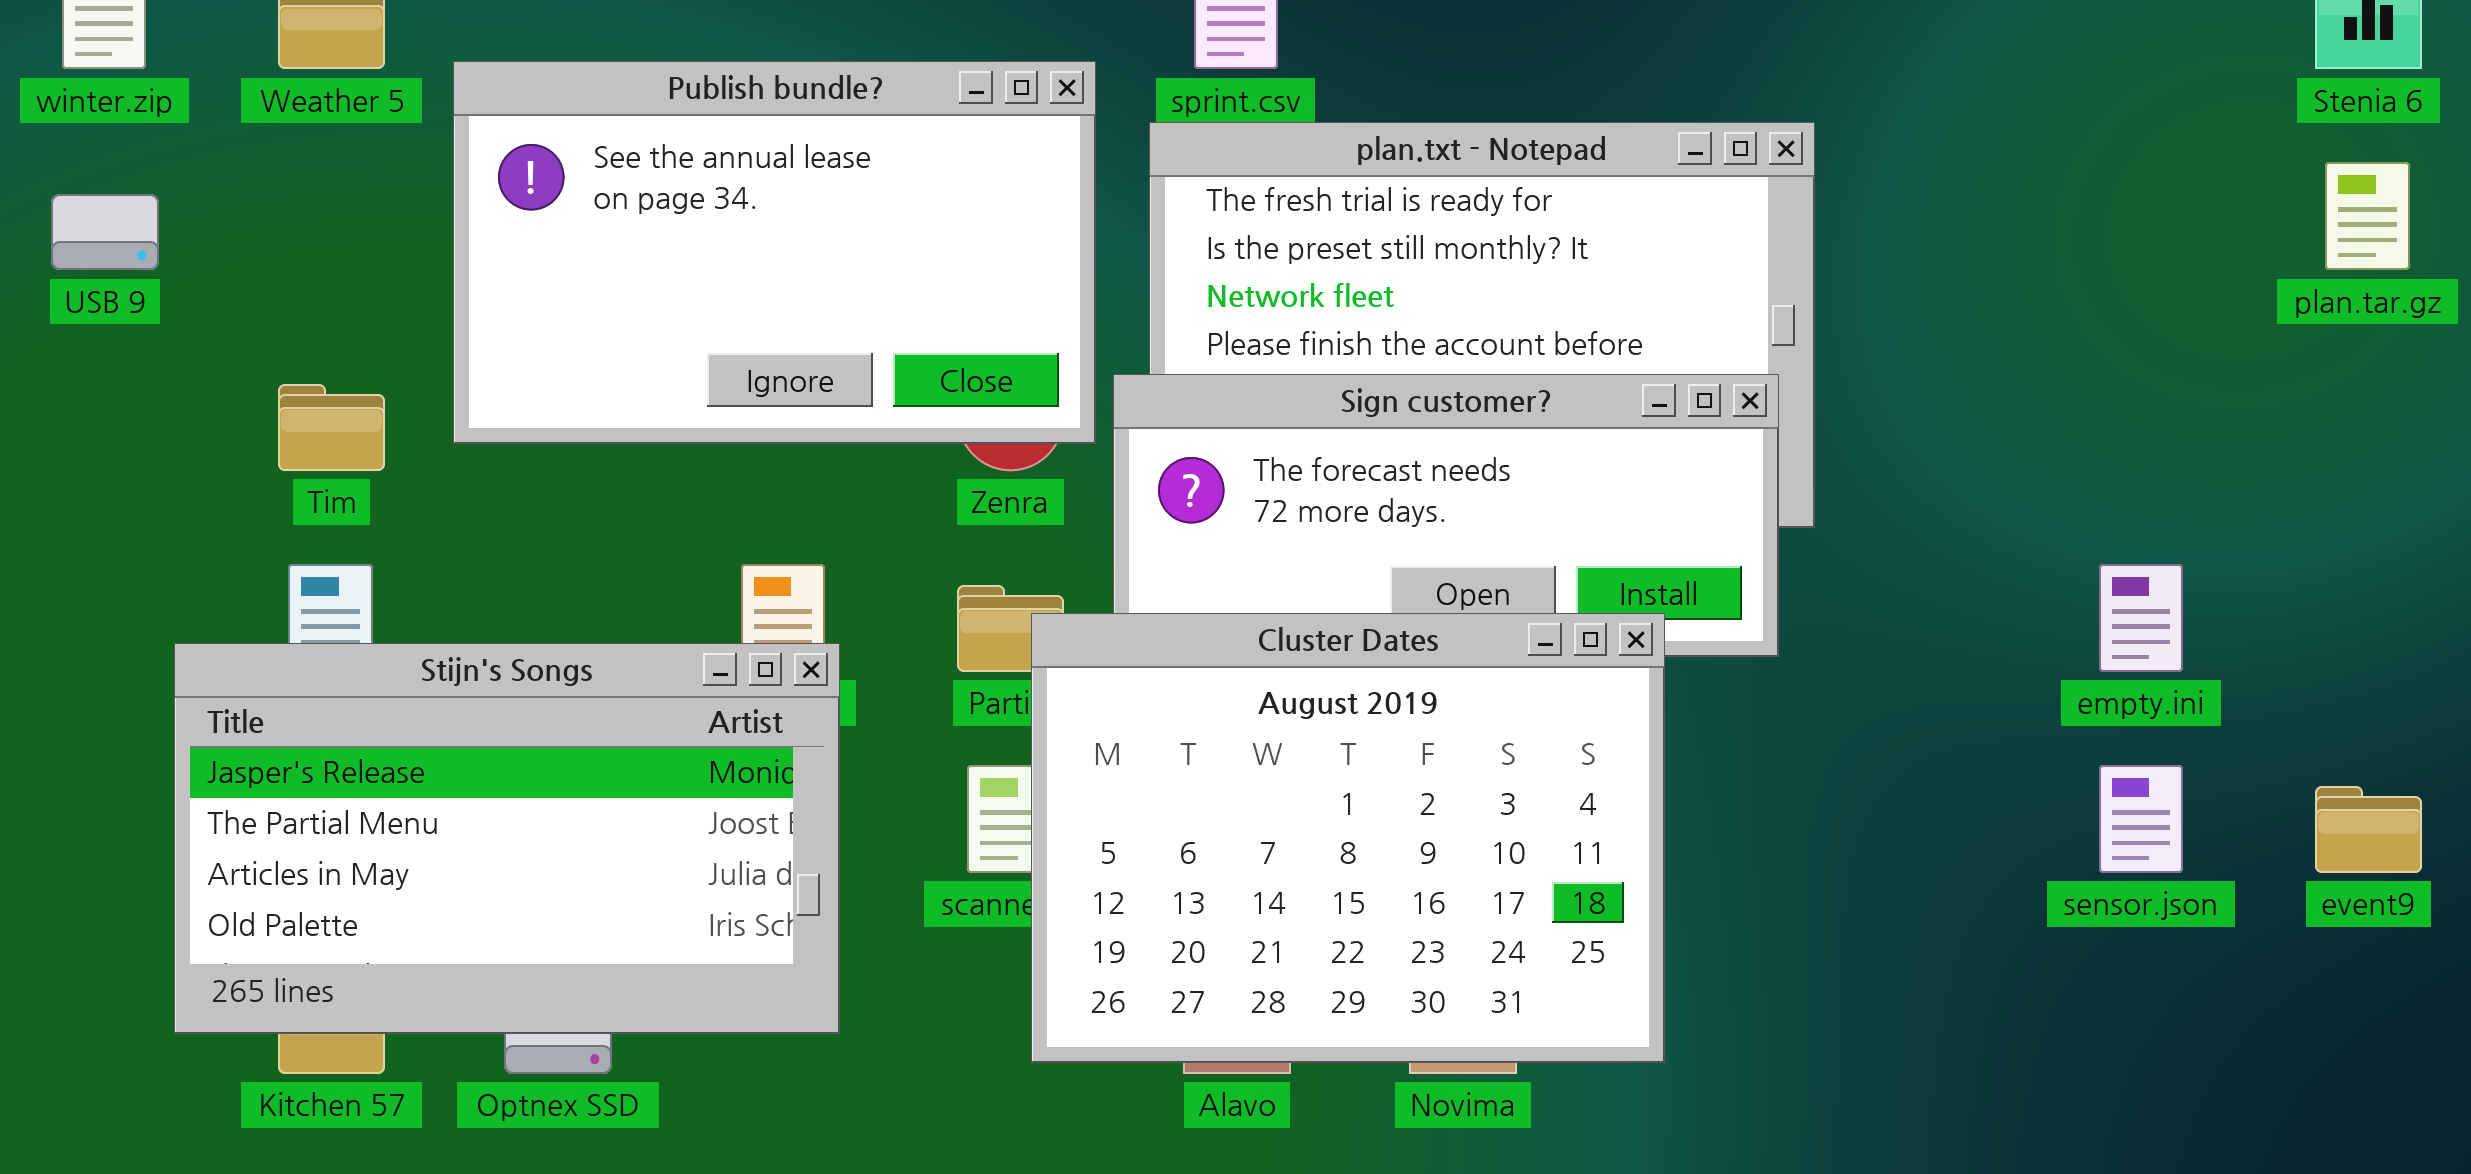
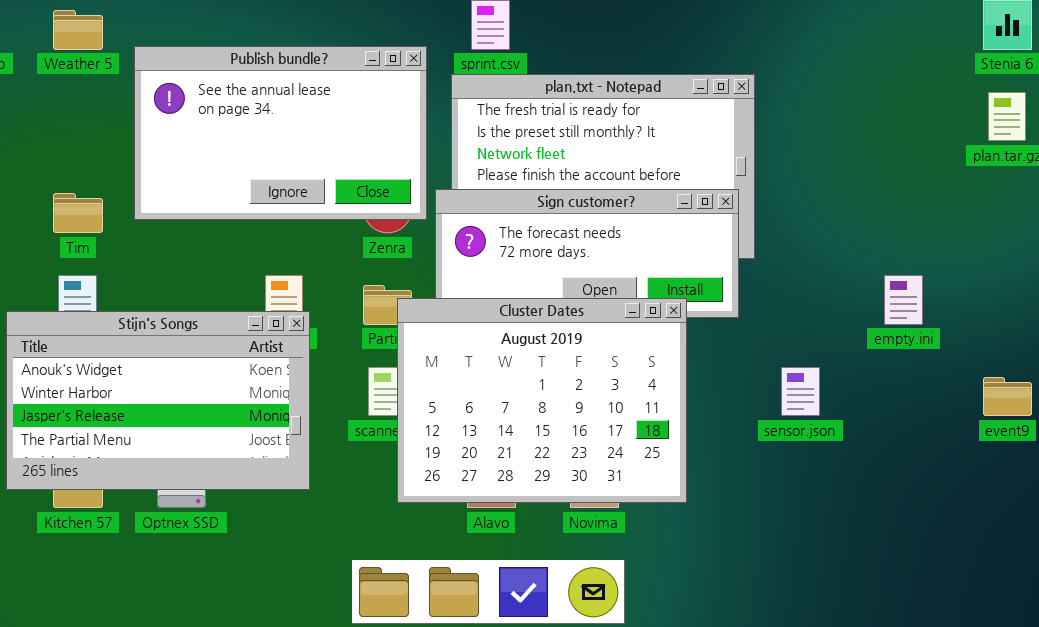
Stijn's Songs: [174,643,840,1034] -> [6,311,310,490], scrolled up 2 rows
sensor.json: [2099,765,2183,873] -> [781,367,820,416], moved

